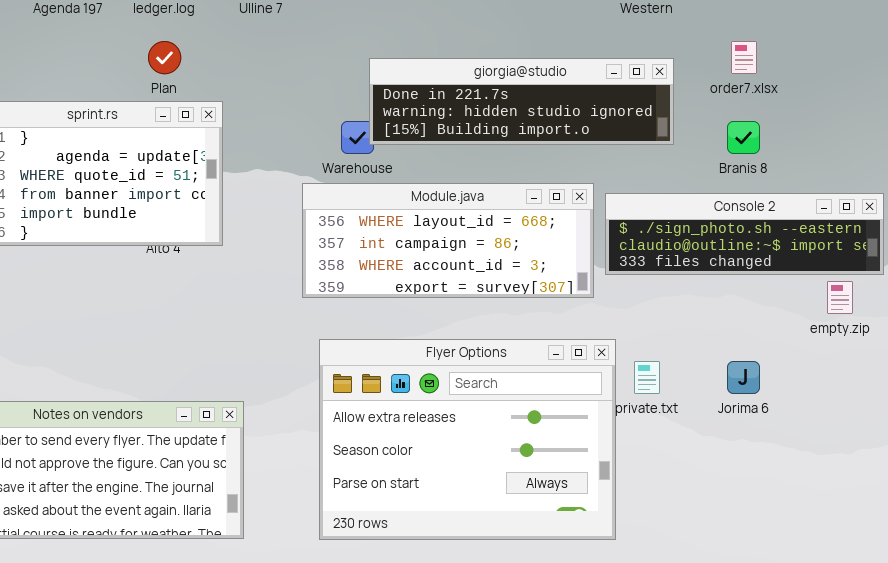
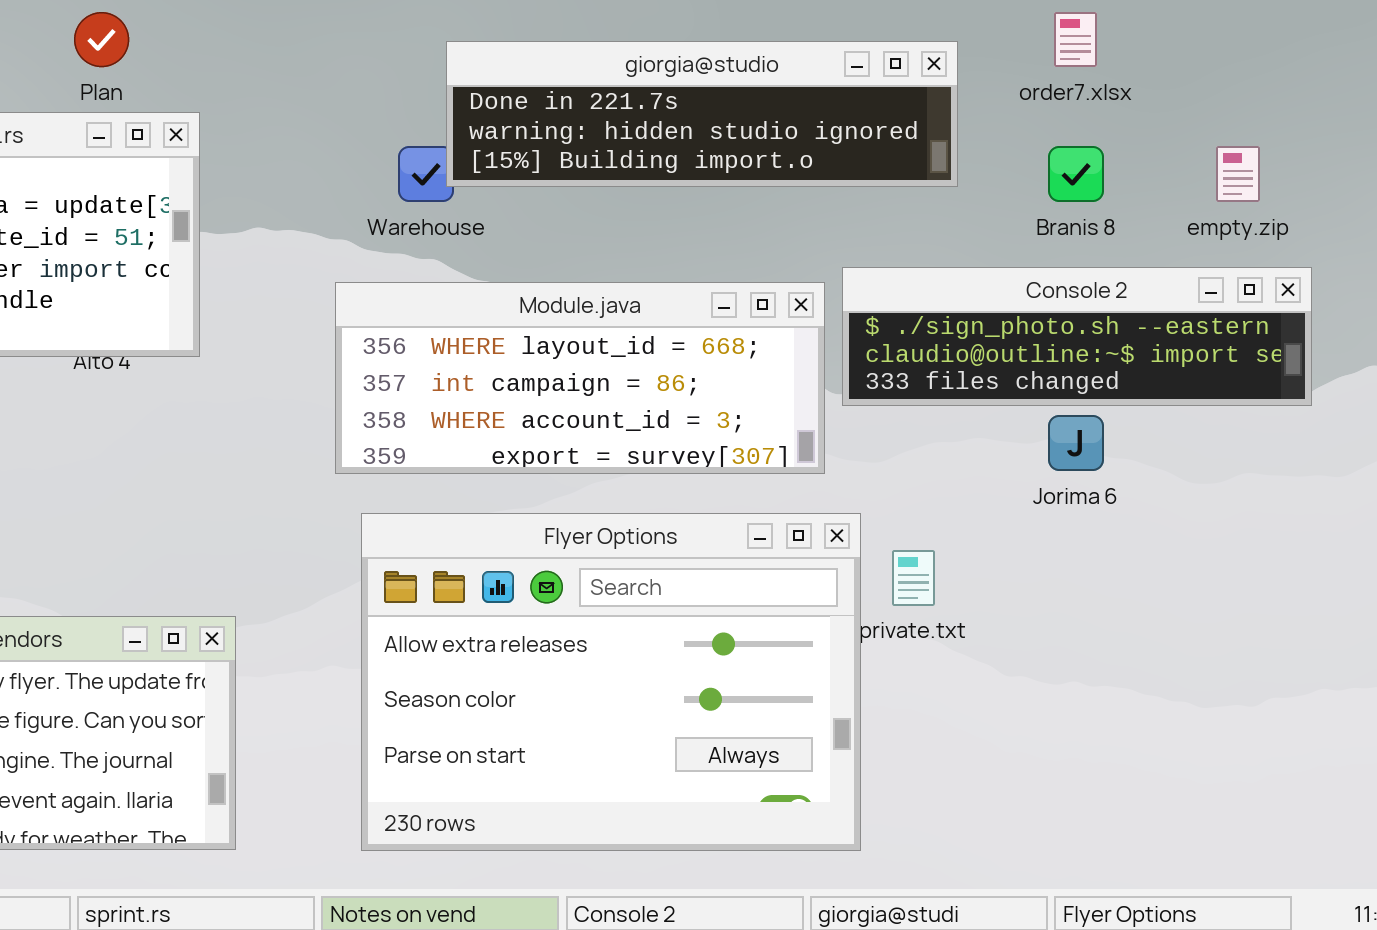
Module.java: [302,183,594,298] -> [335,282,825,474], moved
empty.zip: [827,281,853,314] -> [1216,146,1260,202], moved
Jorima 6: [727,361,760,394] -> [1048,415,1104,471], moved

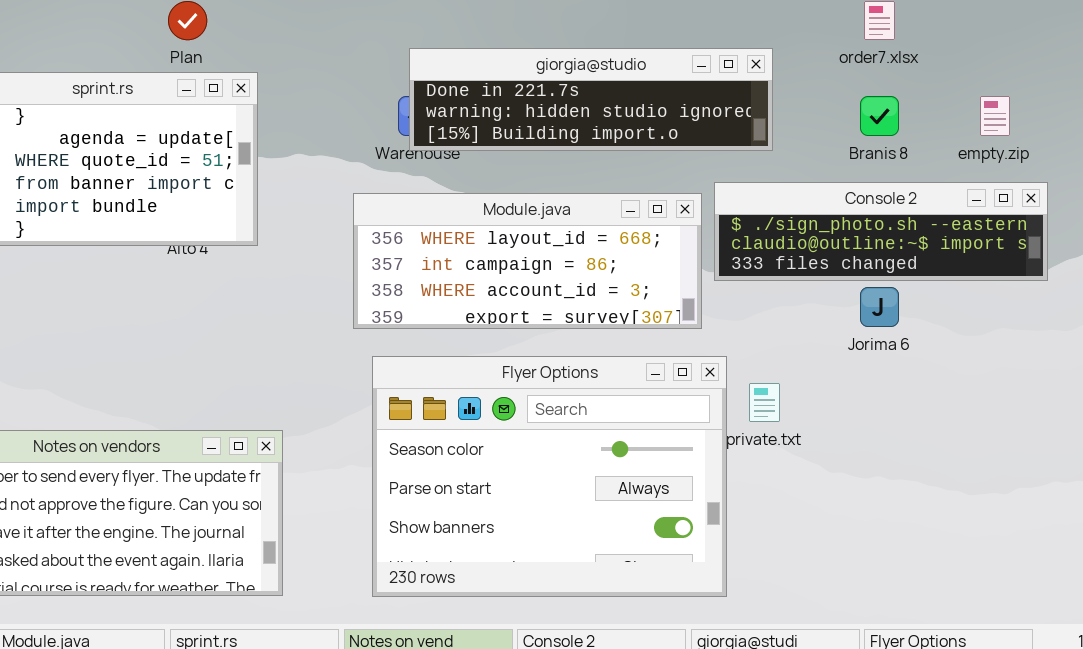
giorgia@studio: [446,41,958,187] -> [409,48,773,151], moved
Flyer Options: [361,513,861,851] -> [372,356,727,597], scrolled down 1 row

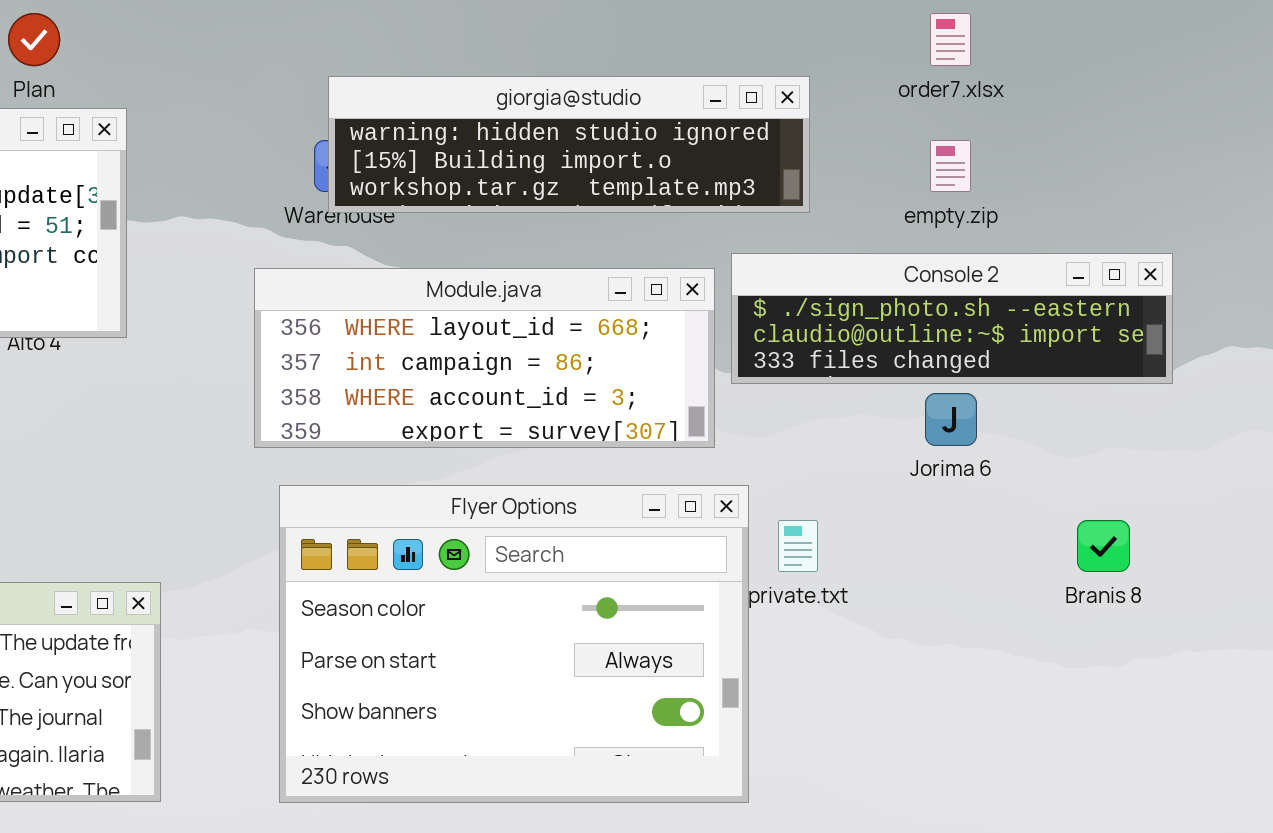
giorgia@studio: [409,48,773,151] -> [328,76,810,213], scrolled down 1 row
Branis 8: [860,96,899,136] -> [1077,520,1130,572], moved
empty.zip: [980,96,1010,136] -> [930,140,971,192], moved

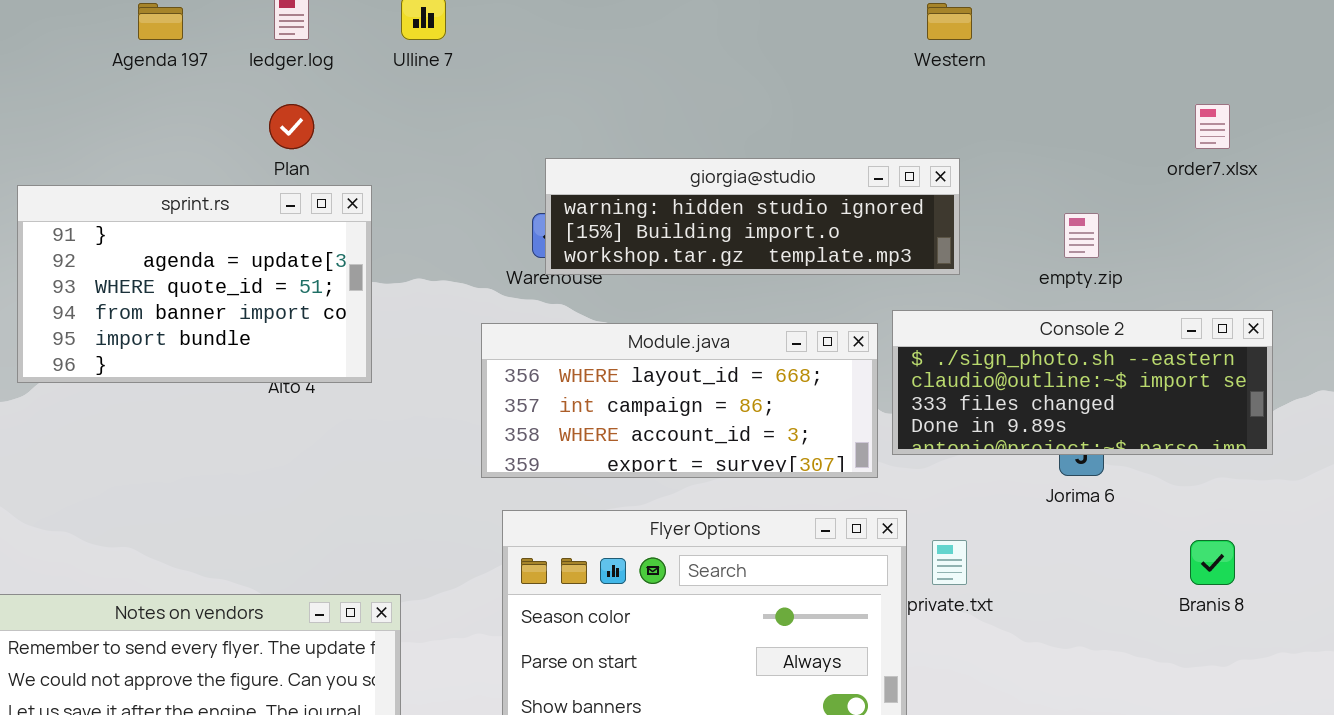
order7.xlsx: [930,13,971,66] -> [1195,104,1230,149], moved
Console 2: [731,253,1173,384] -> [892,310,1273,455], resized

